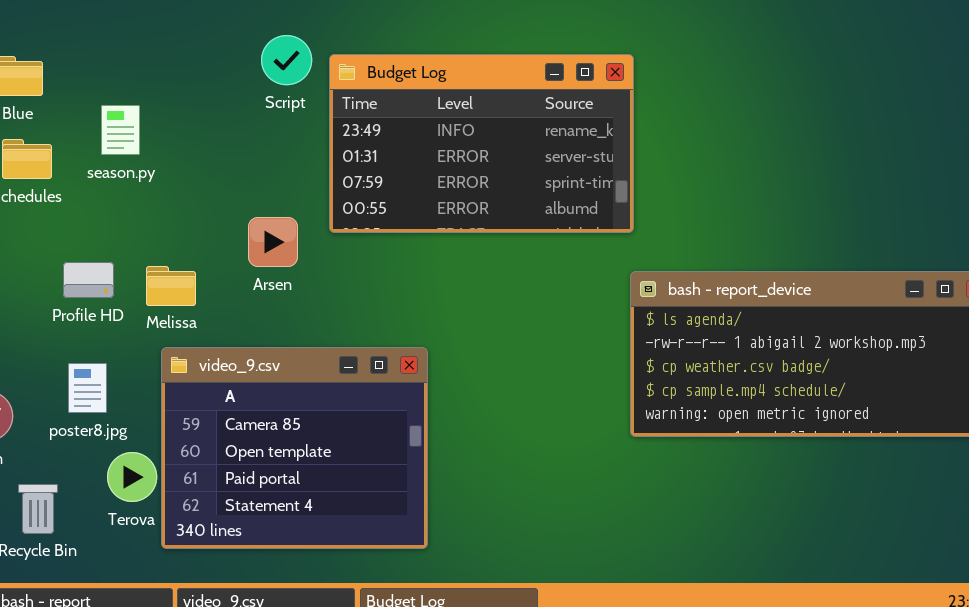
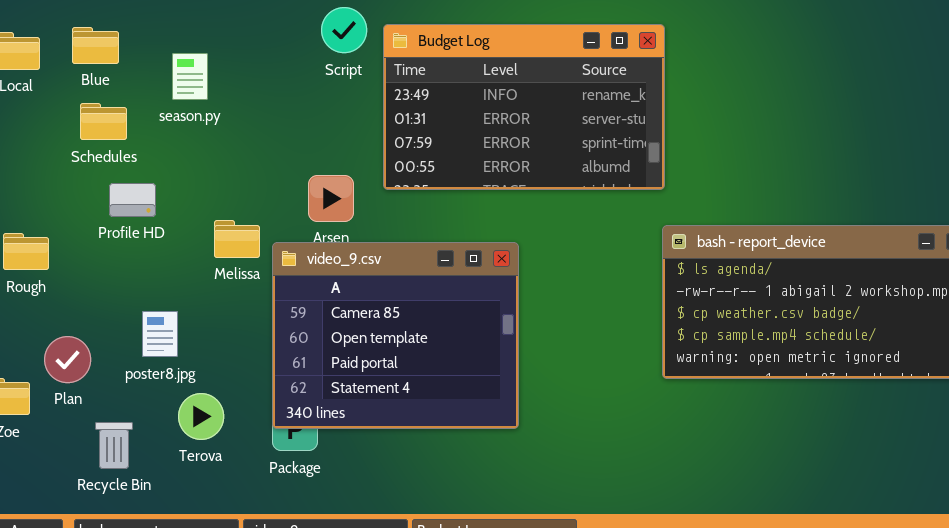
season.py: [101,105,140,155] -> [172,53,208,100], moved
Profile HD: [63,262,114,298] -> [109,183,156,217], moved
video_9.csv: [161,347,428,549] -> [272,242,519,429], moved

